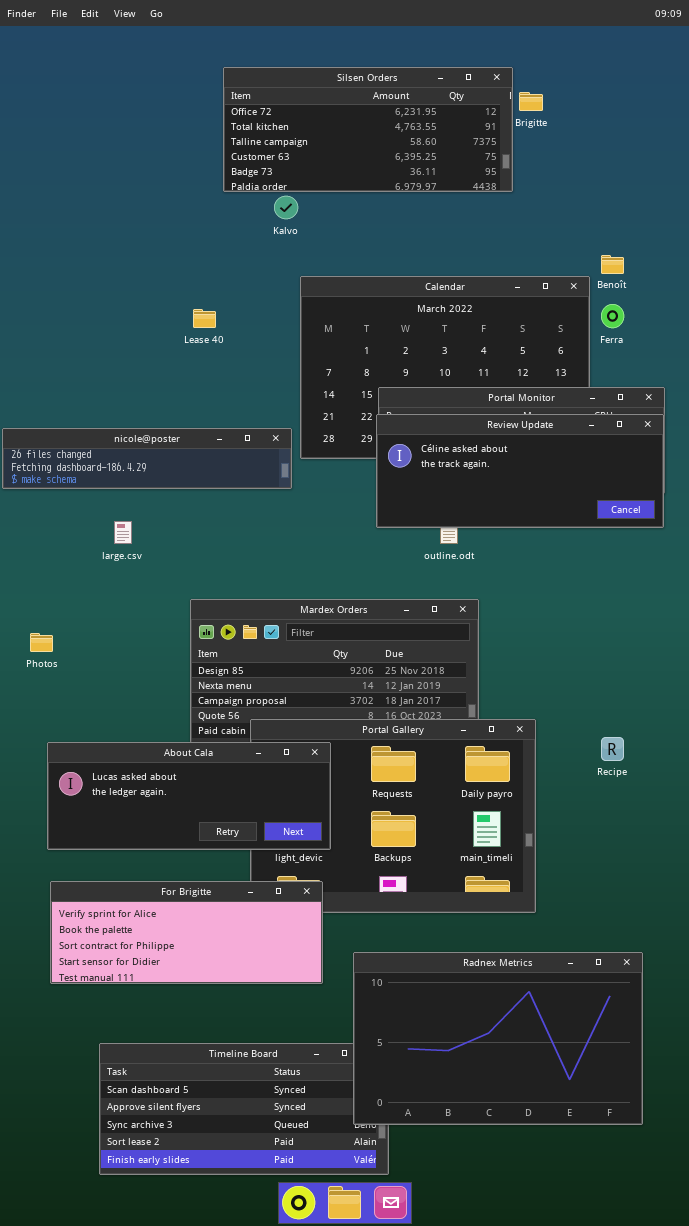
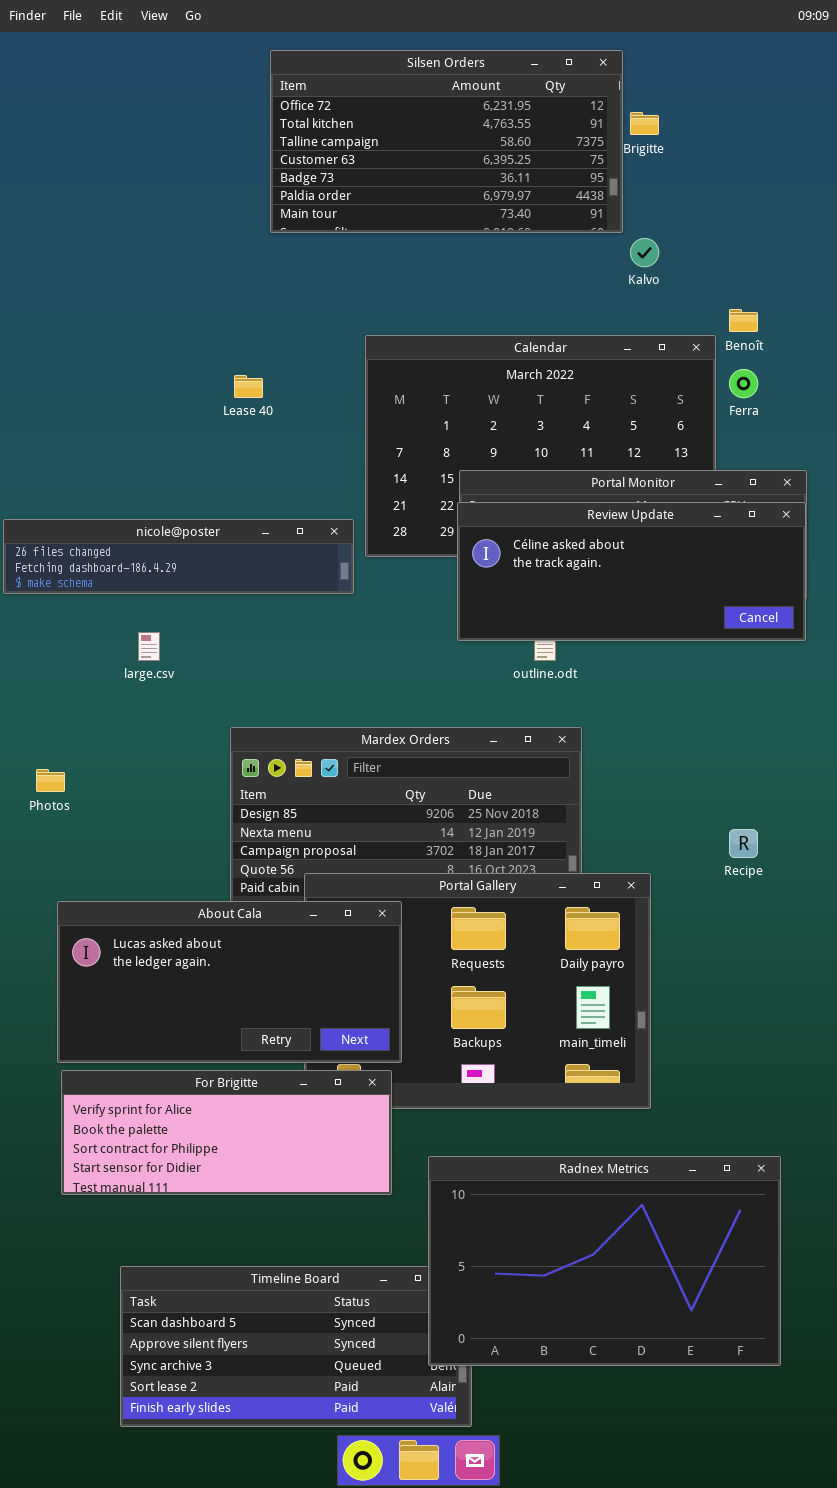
Silsen Orders: [223,67,513,192] -> [270,50,623,233], resized
Kalvo: [274,196,298,219] -> [630,238,659,267], moved
Recipe: [601,737,624,761] -> [729,829,758,858], moved
About Cala: [47,742,331,850] -> [57,901,402,1063], resized

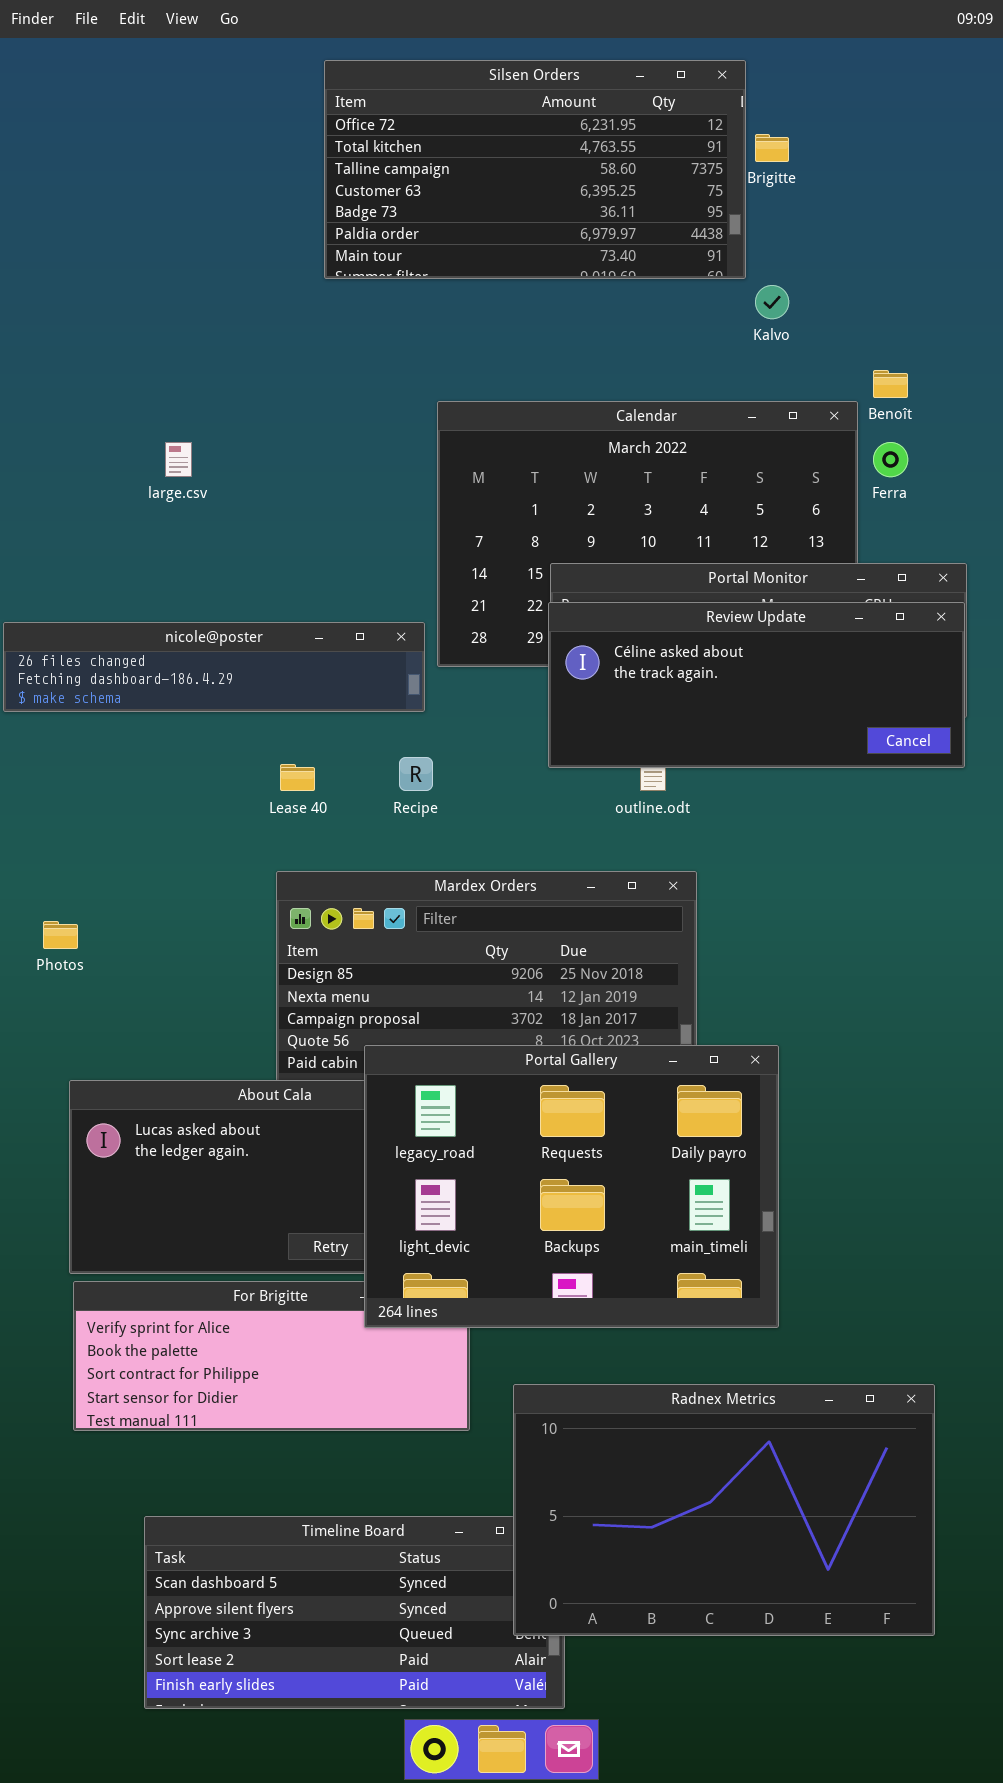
Lease 40: [234,375,263,398] -> [280,764,315,791], moved
large.csv: [138,632,160,661] -> [165,442,192,477], moved
Recipe: [729,829,758,858] -> [399,757,433,791], moved
Portal Gallery: [304,873,651,1109] -> [364,1045,779,1328], raised

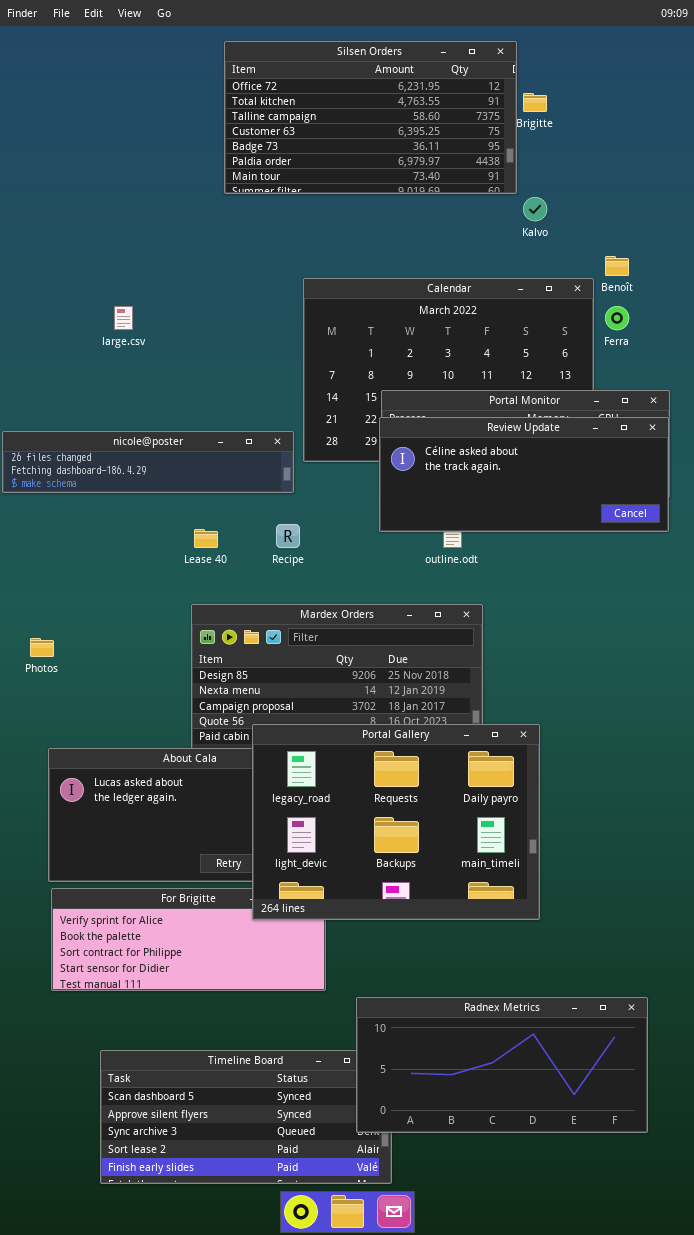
Radnex Metrics: [513,1384,935,1636] -> [356,997,648,1133], resized

